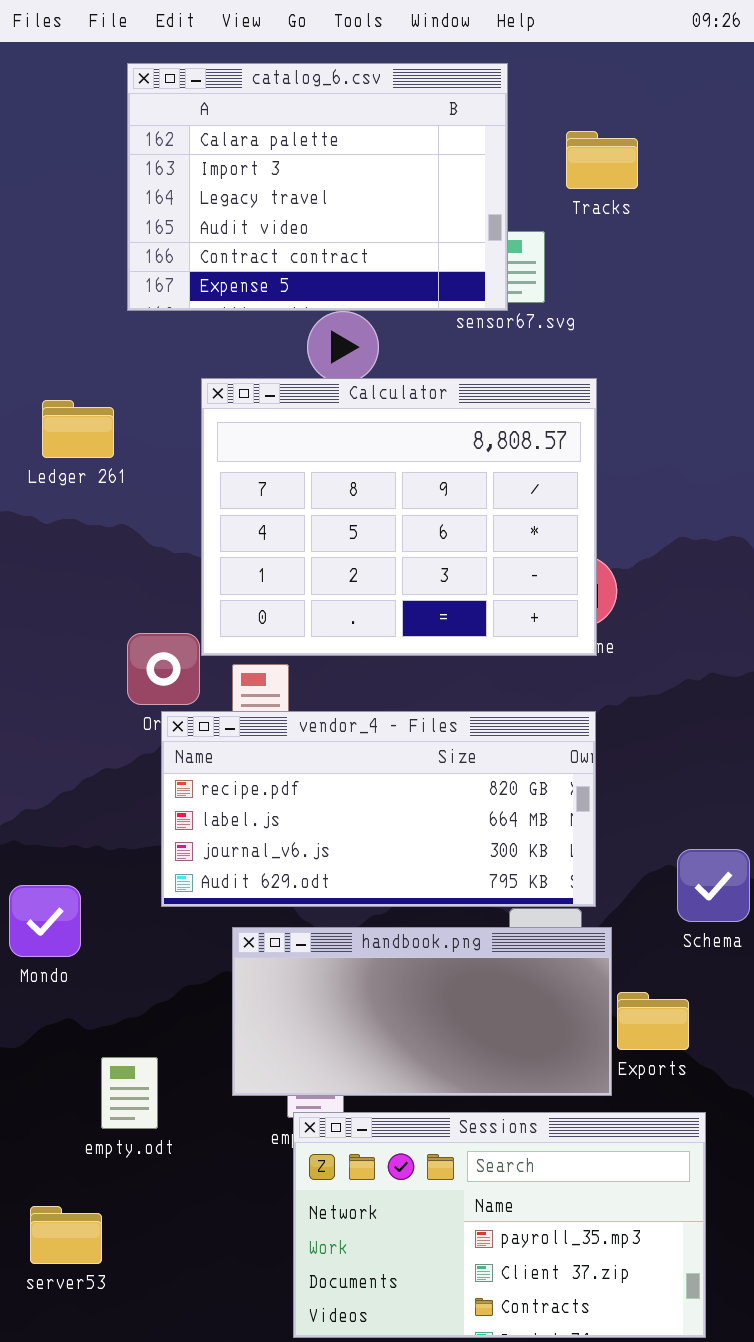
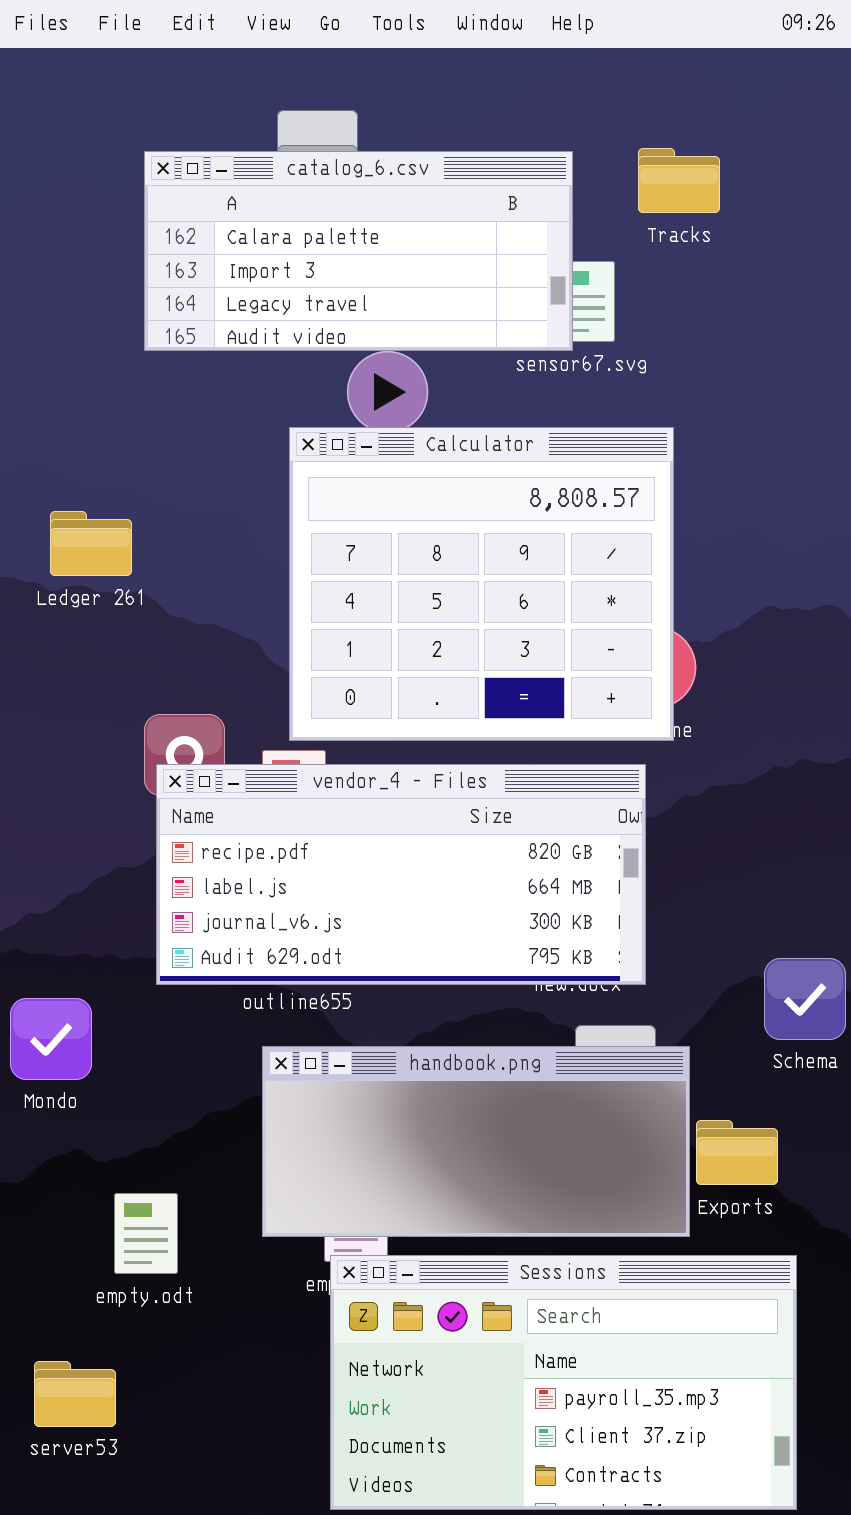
catalog_6.csv: [127,63,508,311] -> [144,151,573,351], resized
Calculator: [201,378,597,656] -> [289,427,674,741], resized
Ledger 261: [42,400,114,458] -> [50,511,132,576], moved
vendor_4 - Files: [161,711,596,907] -> [156,764,646,985], moved

